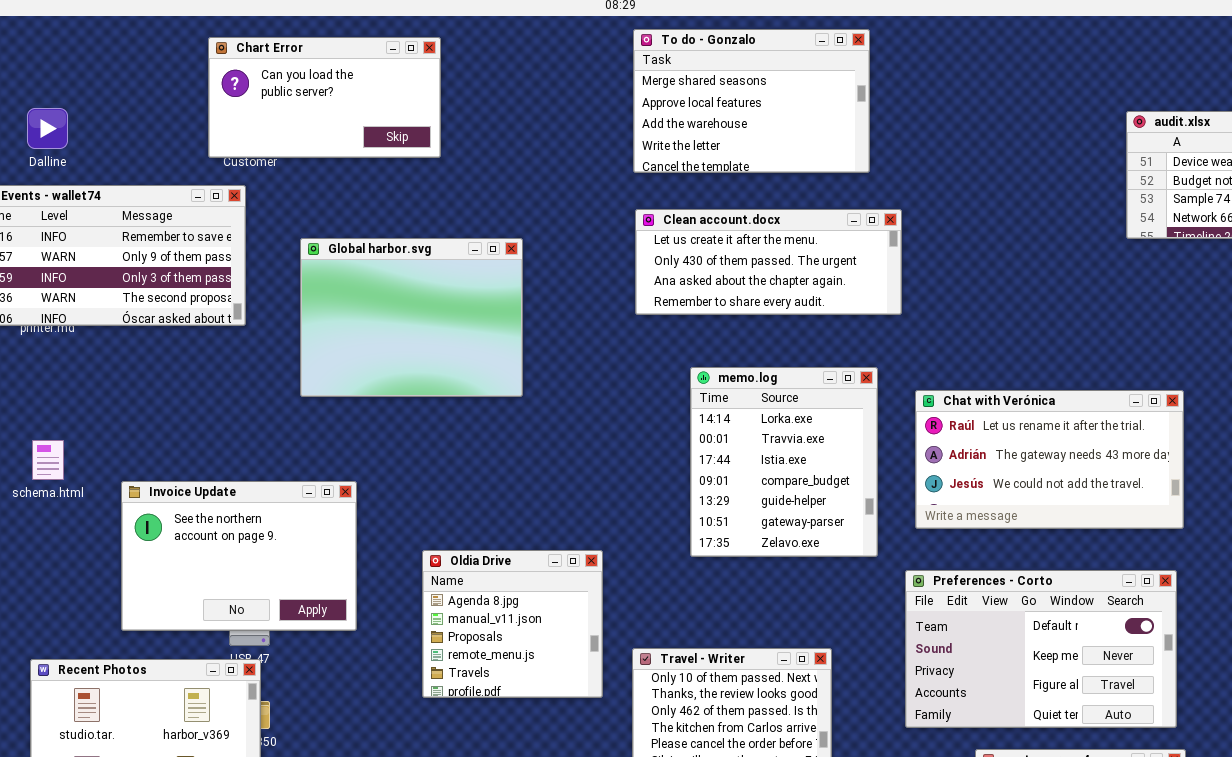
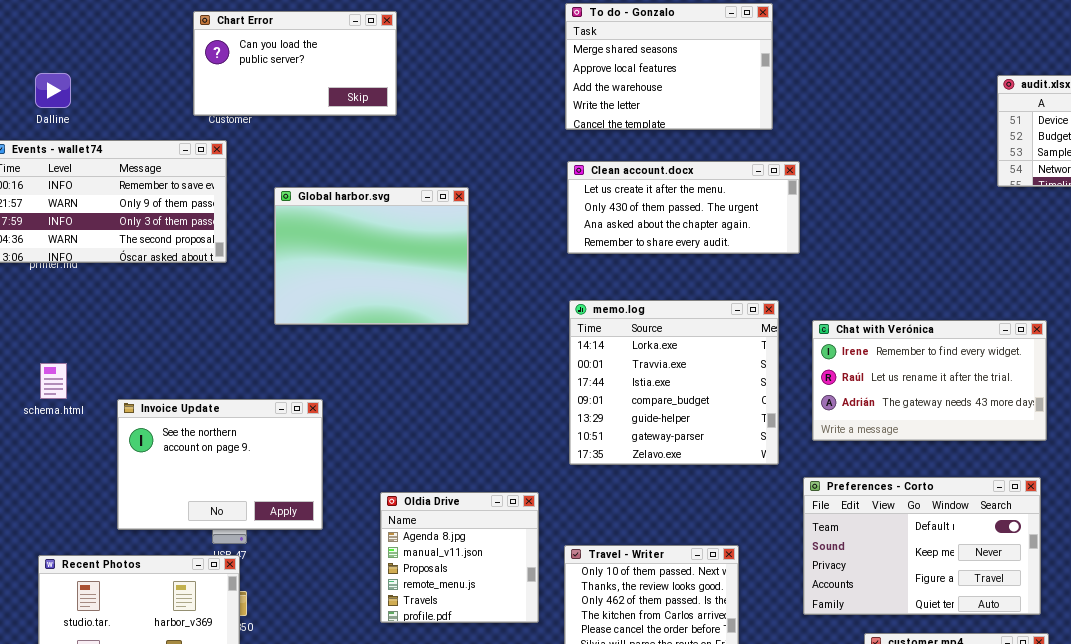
memo.log: [690,367,878,557] -> [569,300,779,465], resized
Chat with Verónica: [915,390,1184,529] -> [812,320,1047,441], scrolled up 1 row
Oldia Drive: [422,550,603,698] -> [380,492,539,623], moved

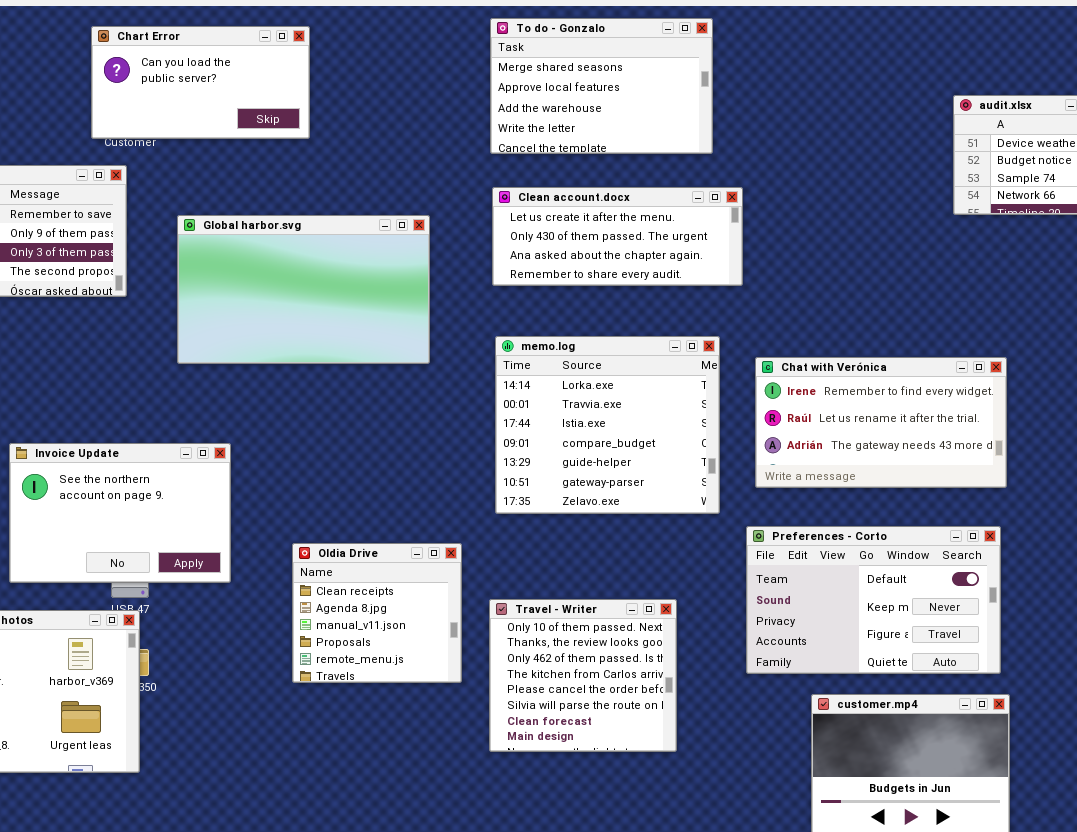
Global harbor.svg: [274,187,469,325] -> [177,215,430,364], resized
Oldia Drive: [380,492,539,623] -> [292,543,462,683], scrolled up 1 row

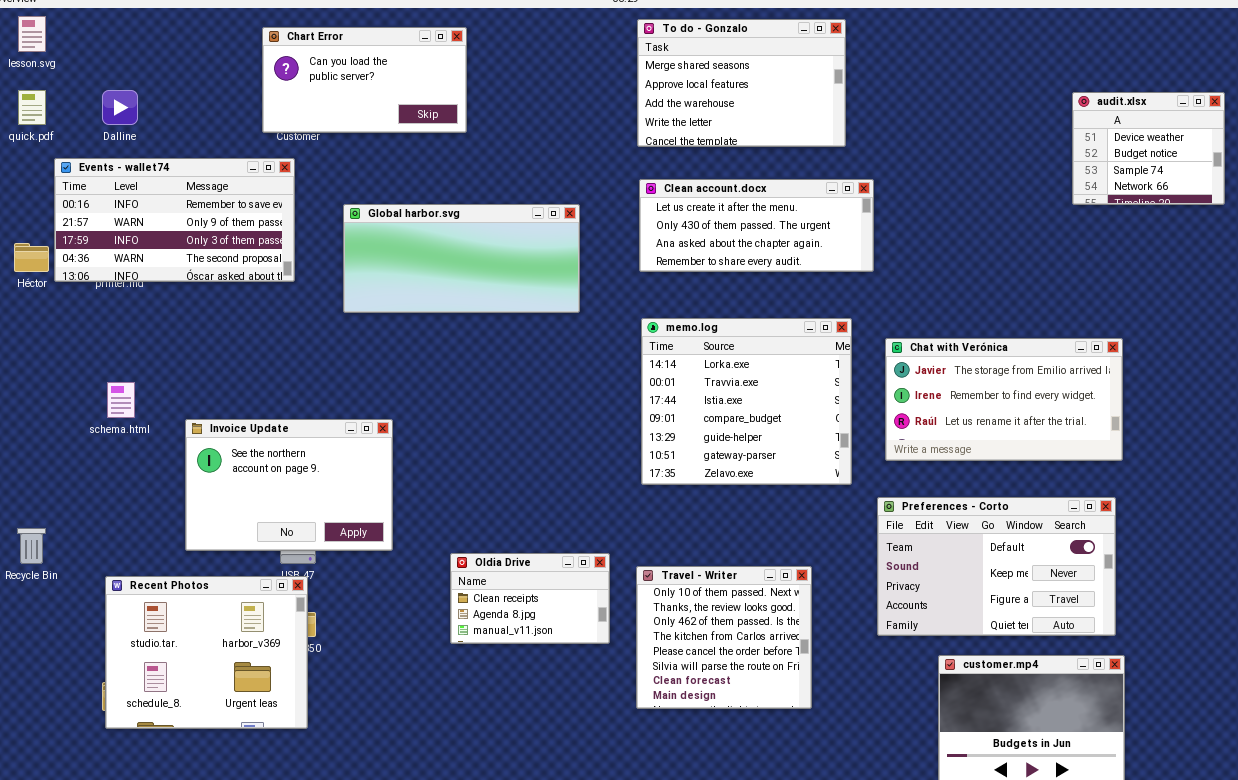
Global harbor.svg: [177,215,430,364] -> [343,204,580,313], resized
Chat with Verónica: [755,357,1007,488] -> [885,338,1123,461], scrolled up 1 row
Oldia Drive: [292,543,462,683] -> [450,553,610,644], resized

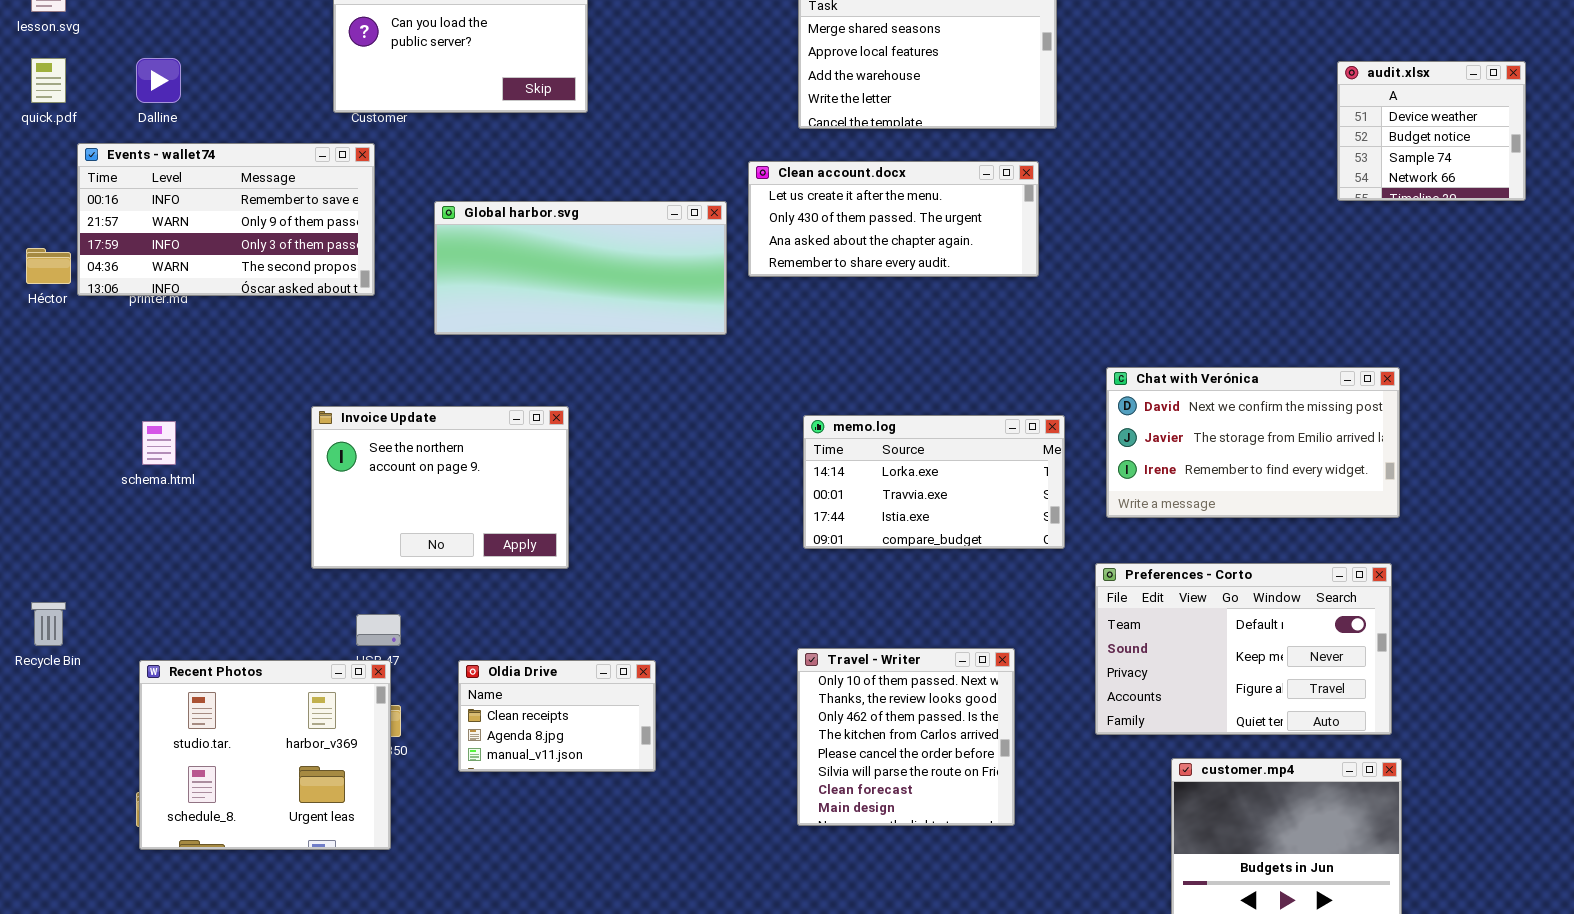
Clean account.docx: [639,179,874,272] -> [748,161,1039,277], moved
memo.log: [641,318,852,485] -> [803,415,1065,549], resized
Chat with Verónica: [885,338,1123,461] -> [1106,367,1400,518], scrolled up 1 row
Invoice Update: [185,419,393,551] -> [311,406,569,569], moved
Oldia Drive: [450,553,610,644] -> [458,660,656,772], moved

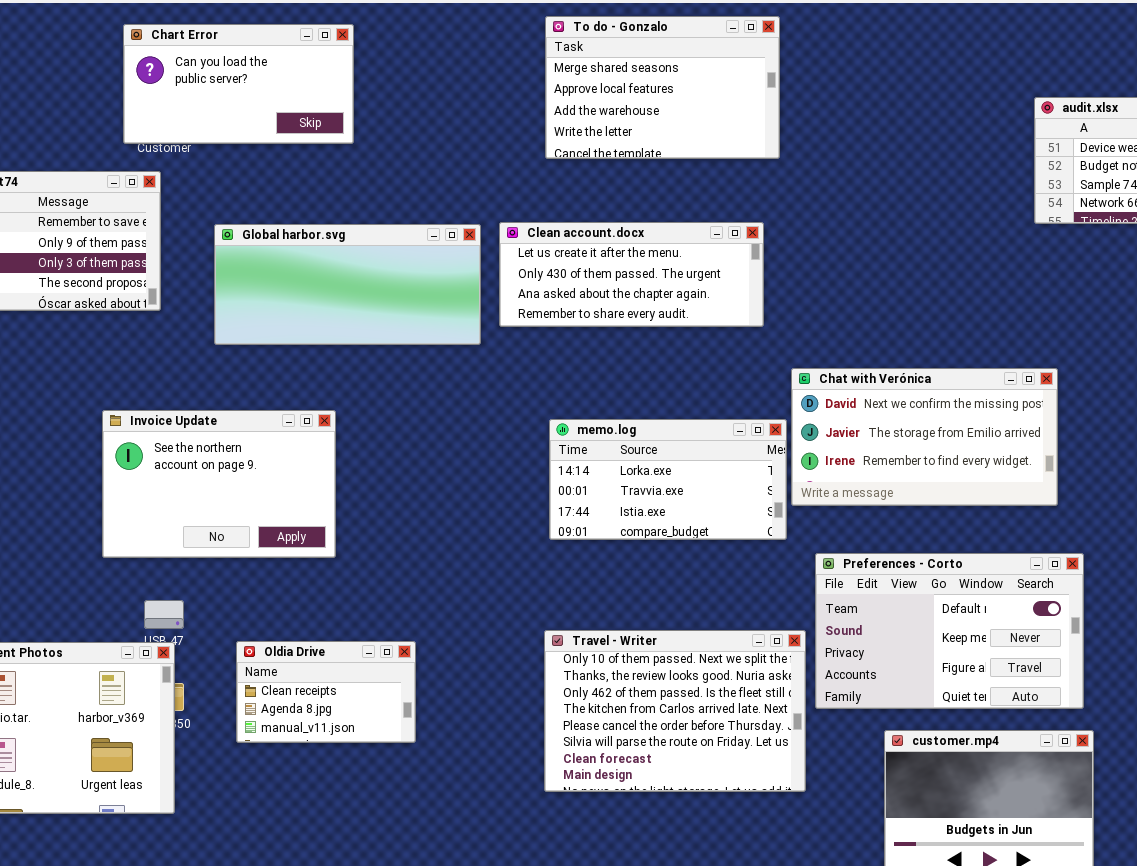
Clean account.docx: [748,161,1039,277] -> [499,222,764,327], moved
Chat with Verónica: [1106,367,1400,518] -> [791,368,1058,506], moved
Travel - Writer: [797,648,1015,826] -> [544,630,806,792], resized

